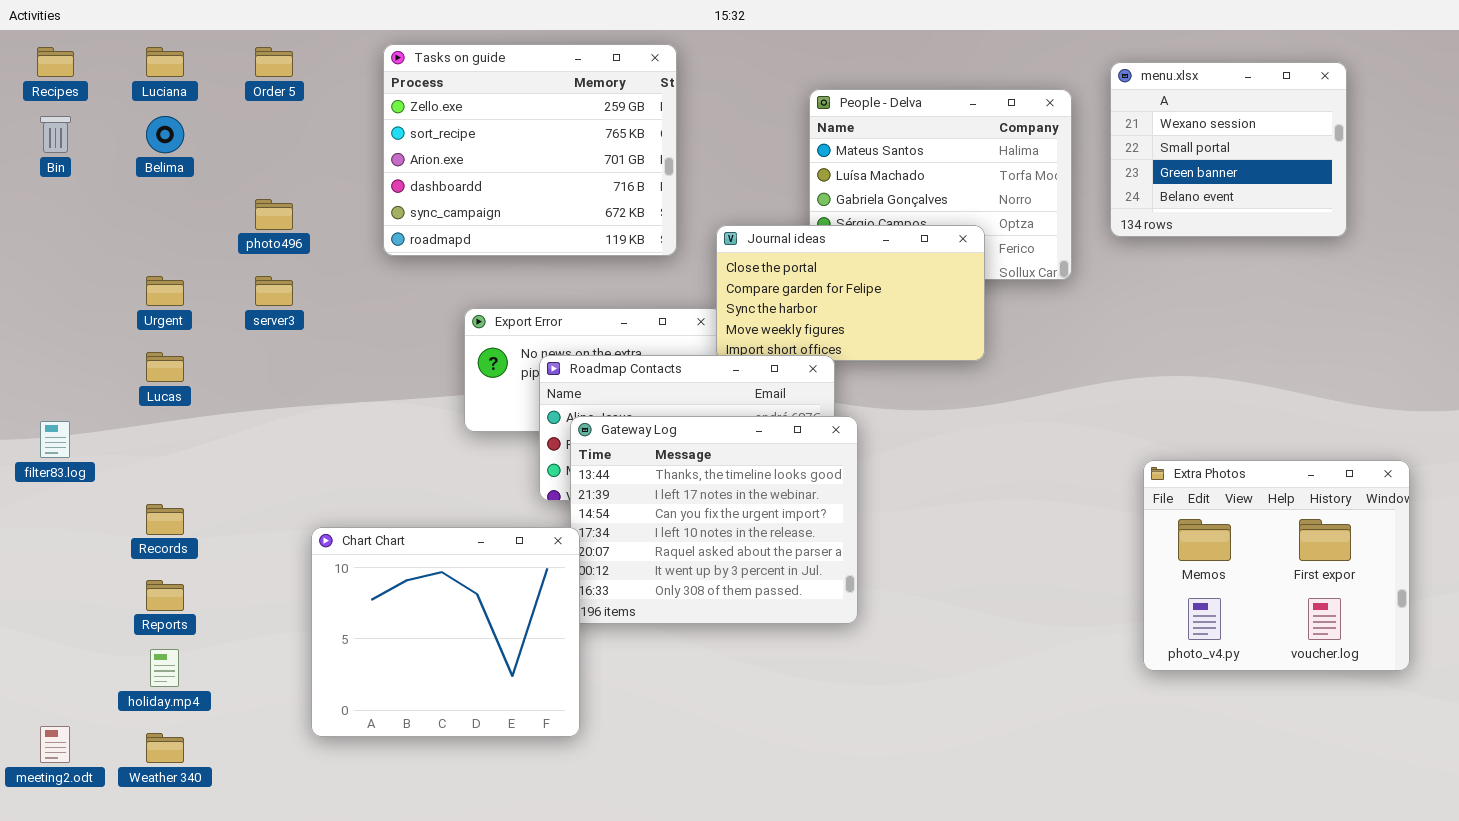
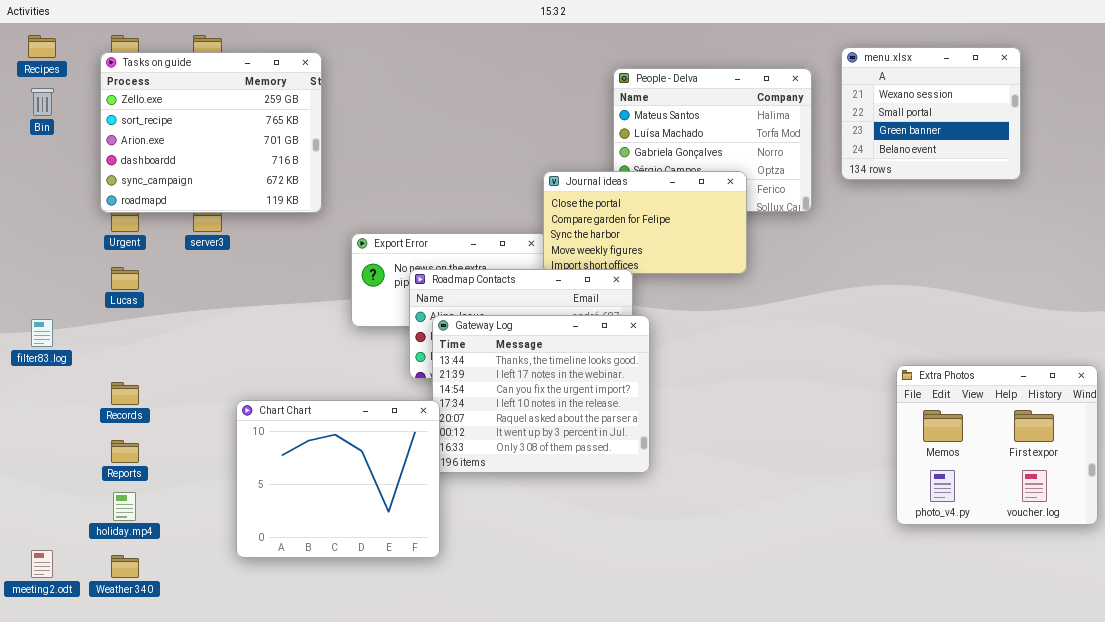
Tasks on guide: [383,44,677,256] -> [100,52,322,213], moved
Extra Photos: [1143,460,1410,671] -> [896,365,1098,525], moved

